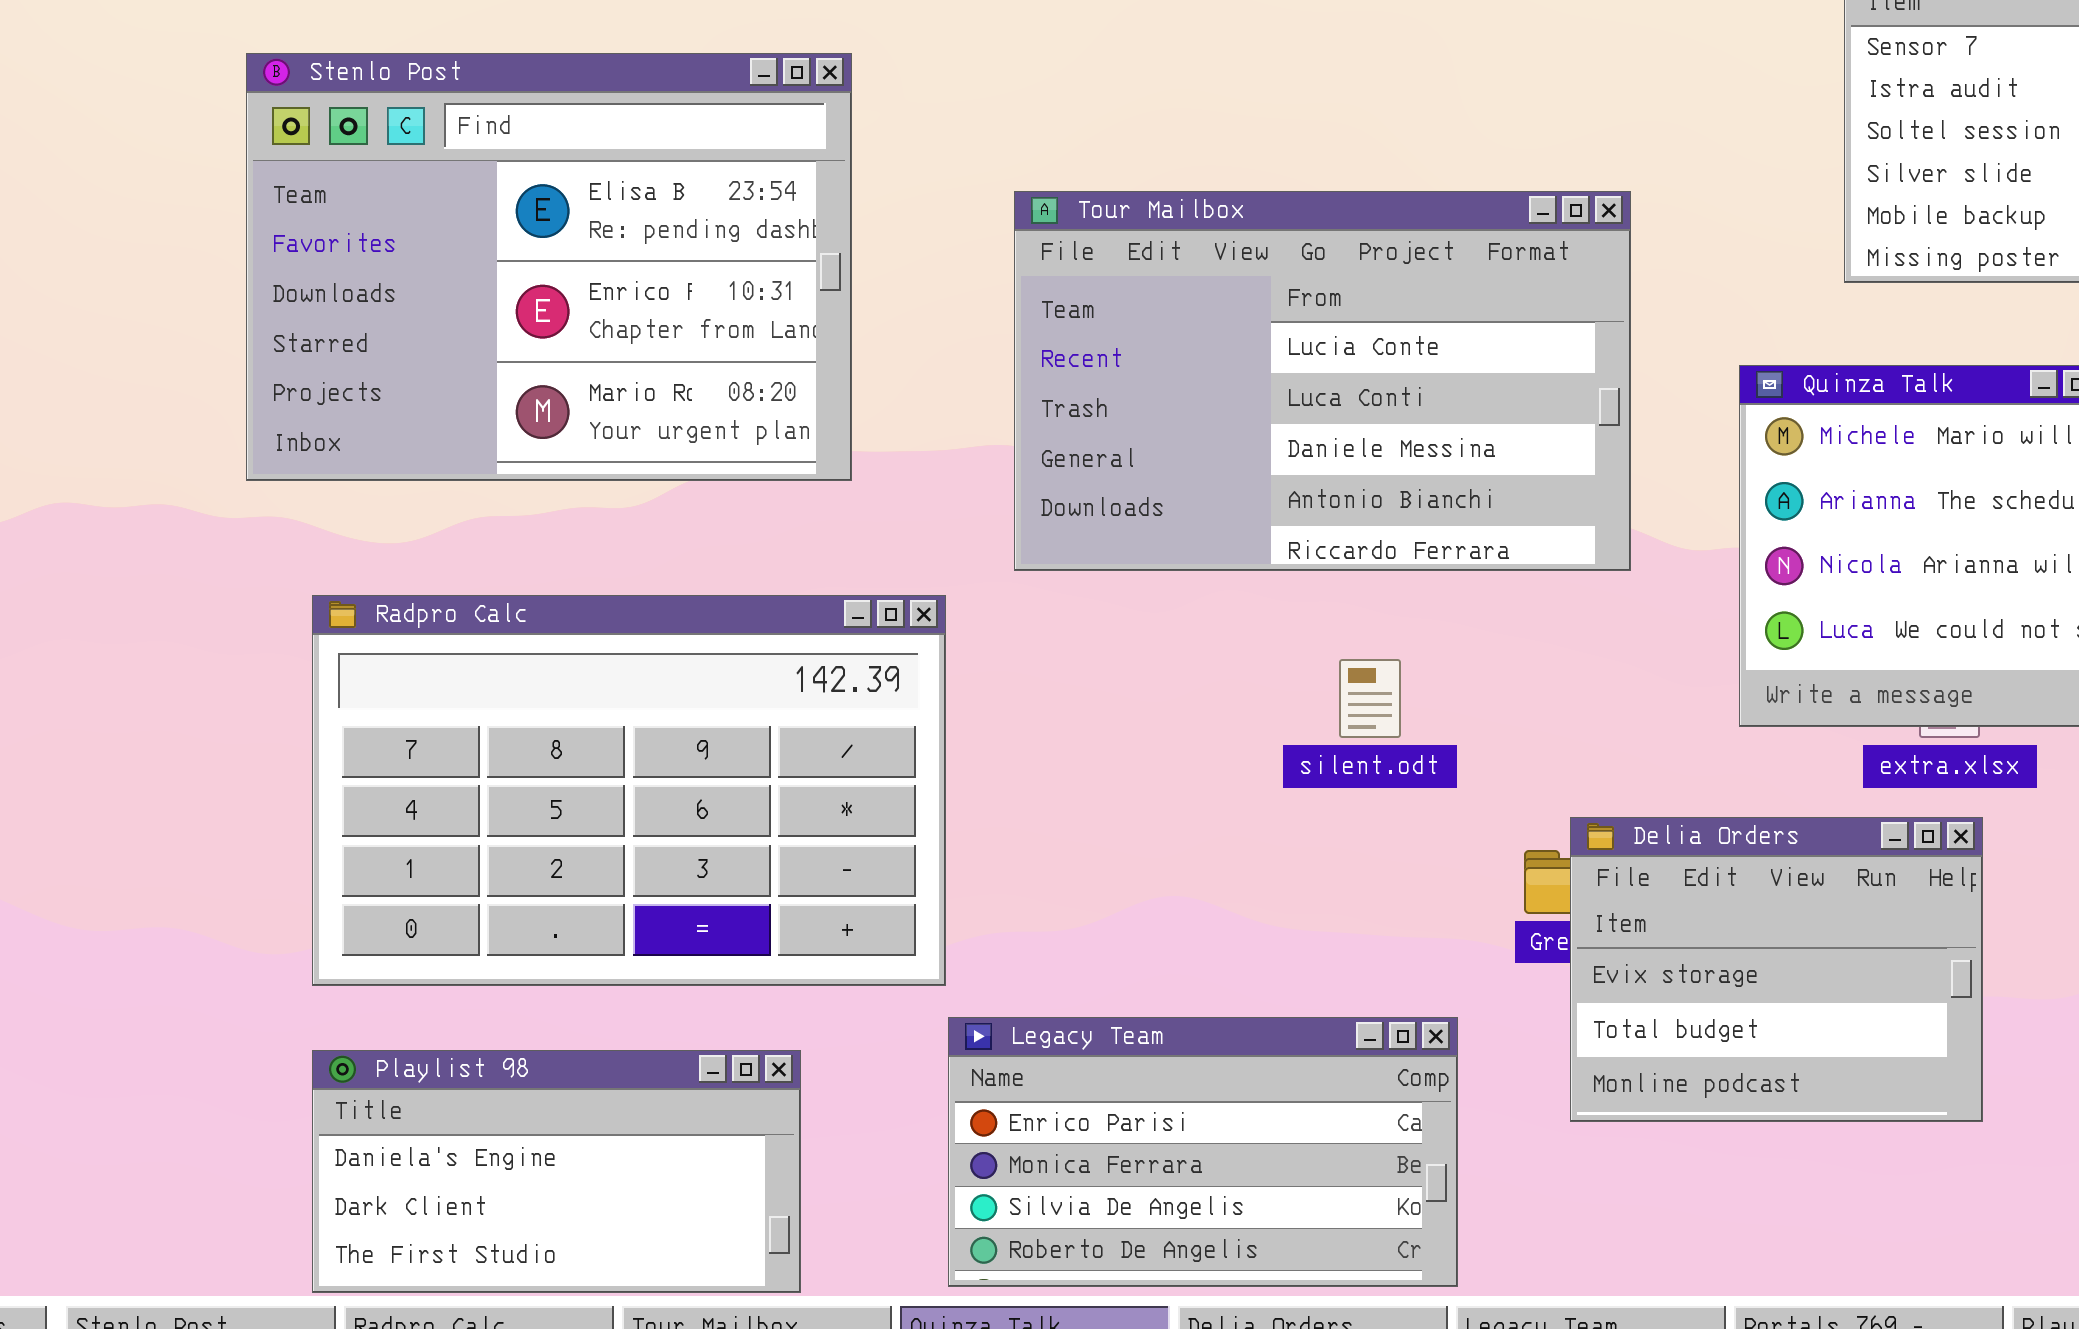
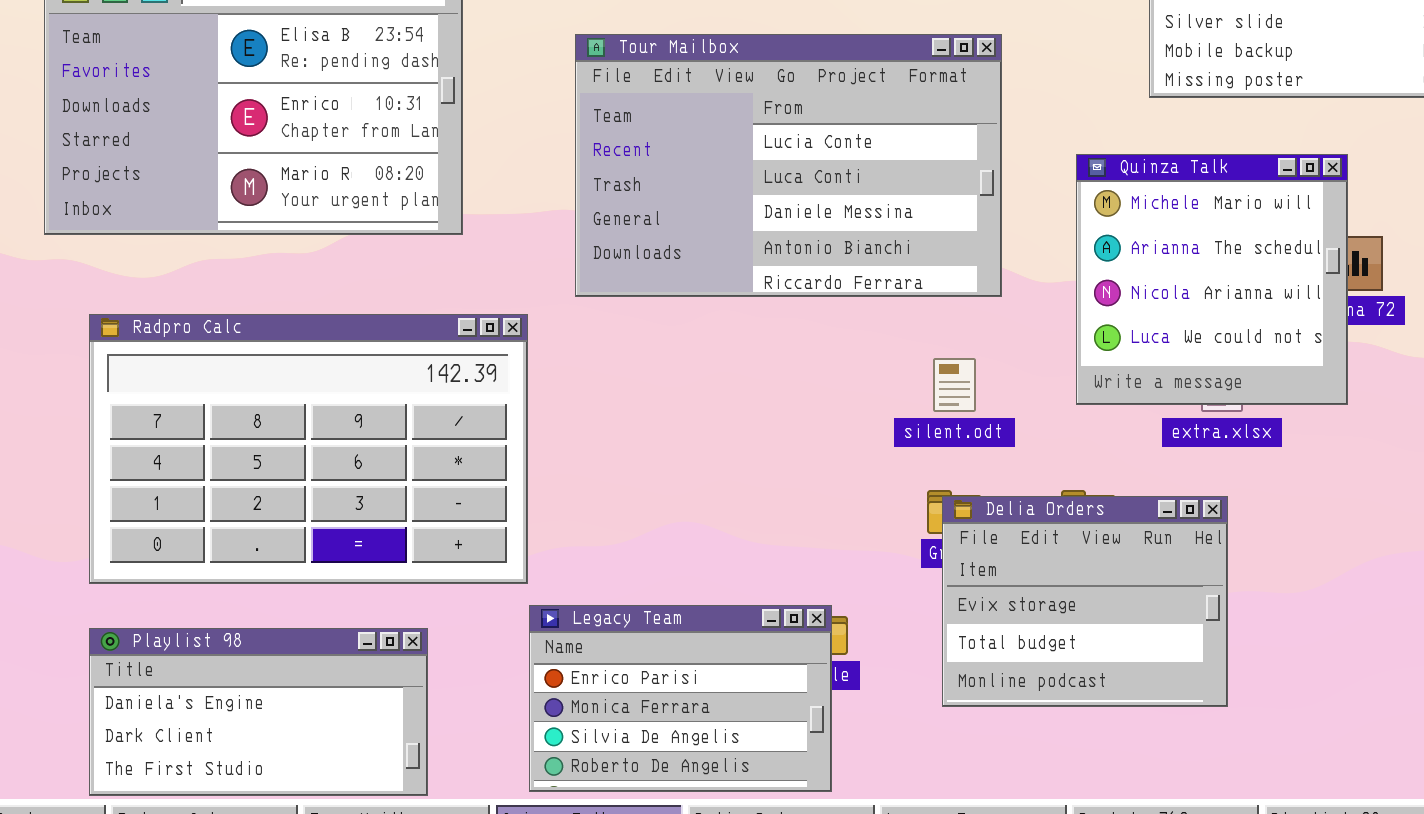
silent.odt: [1339,659,1401,738] -> [933,358,976,412], moved
Delia Orders: [1570,817,1983,1122] -> [942,496,1228,707], moved
Legacy Team: [948,1017,1458,1287] -> [529,605,832,792], resized

